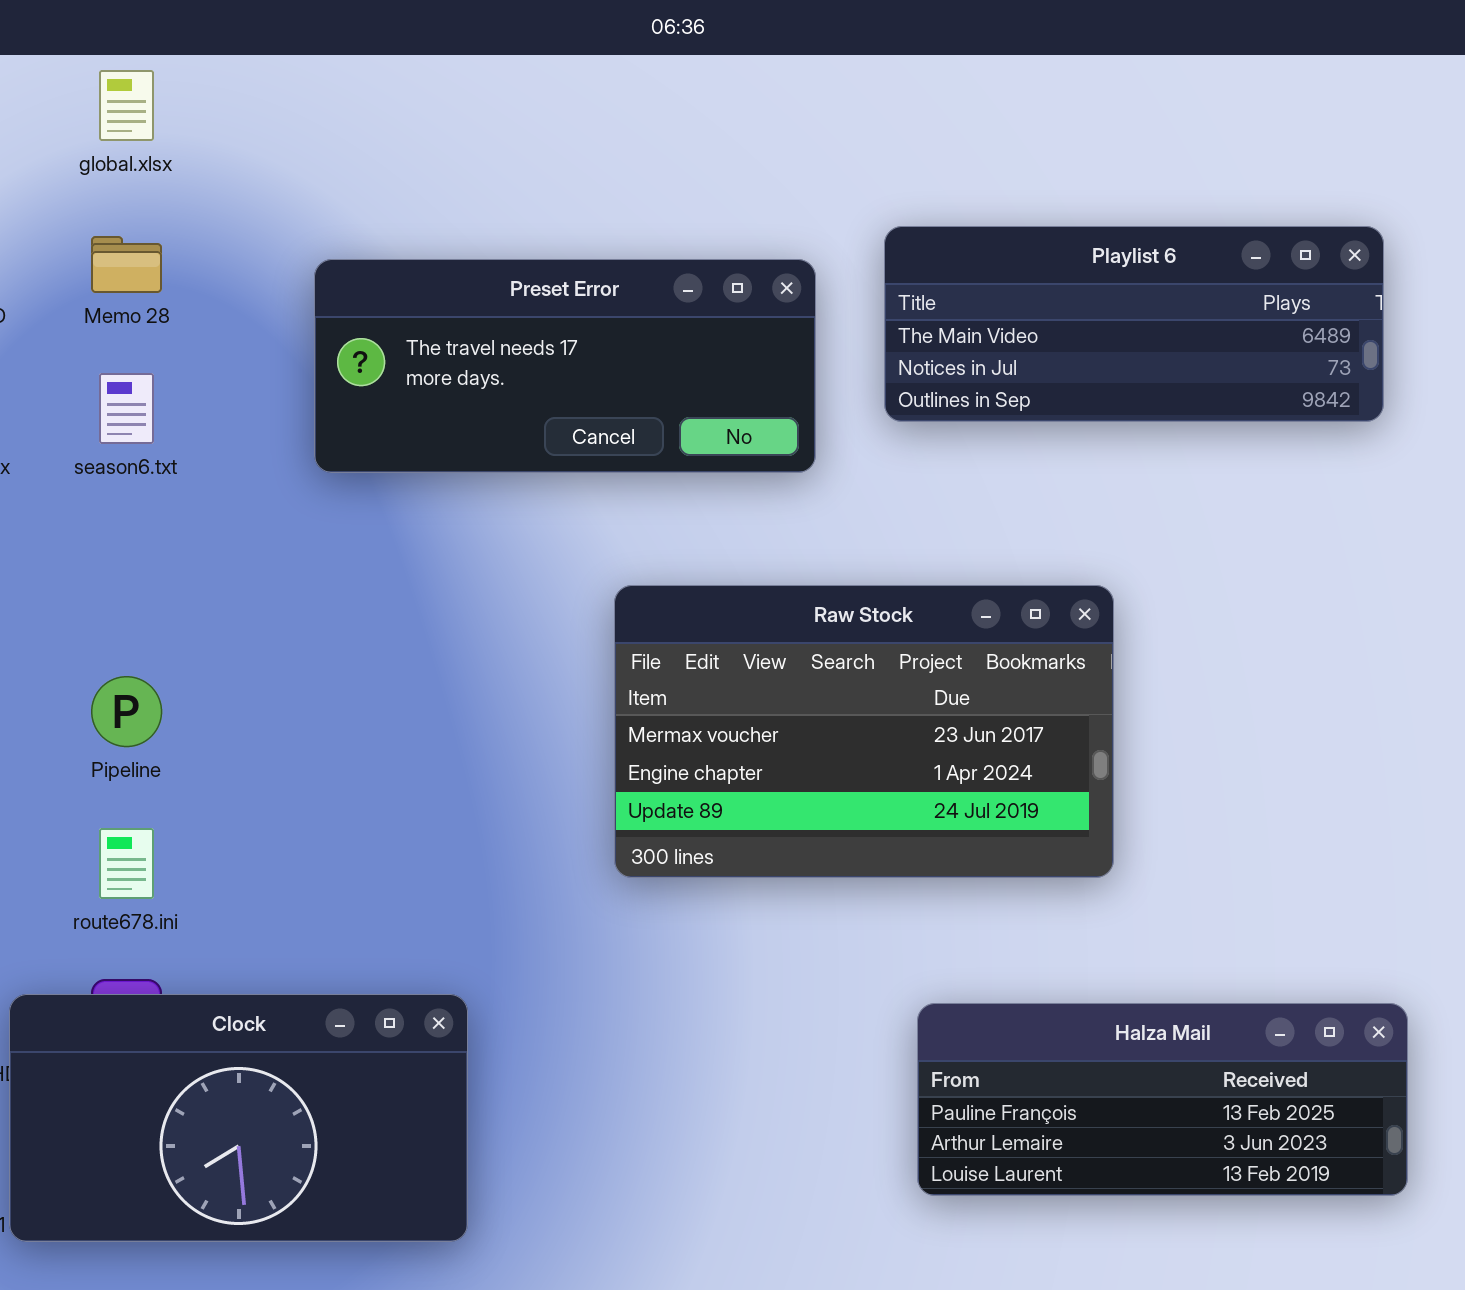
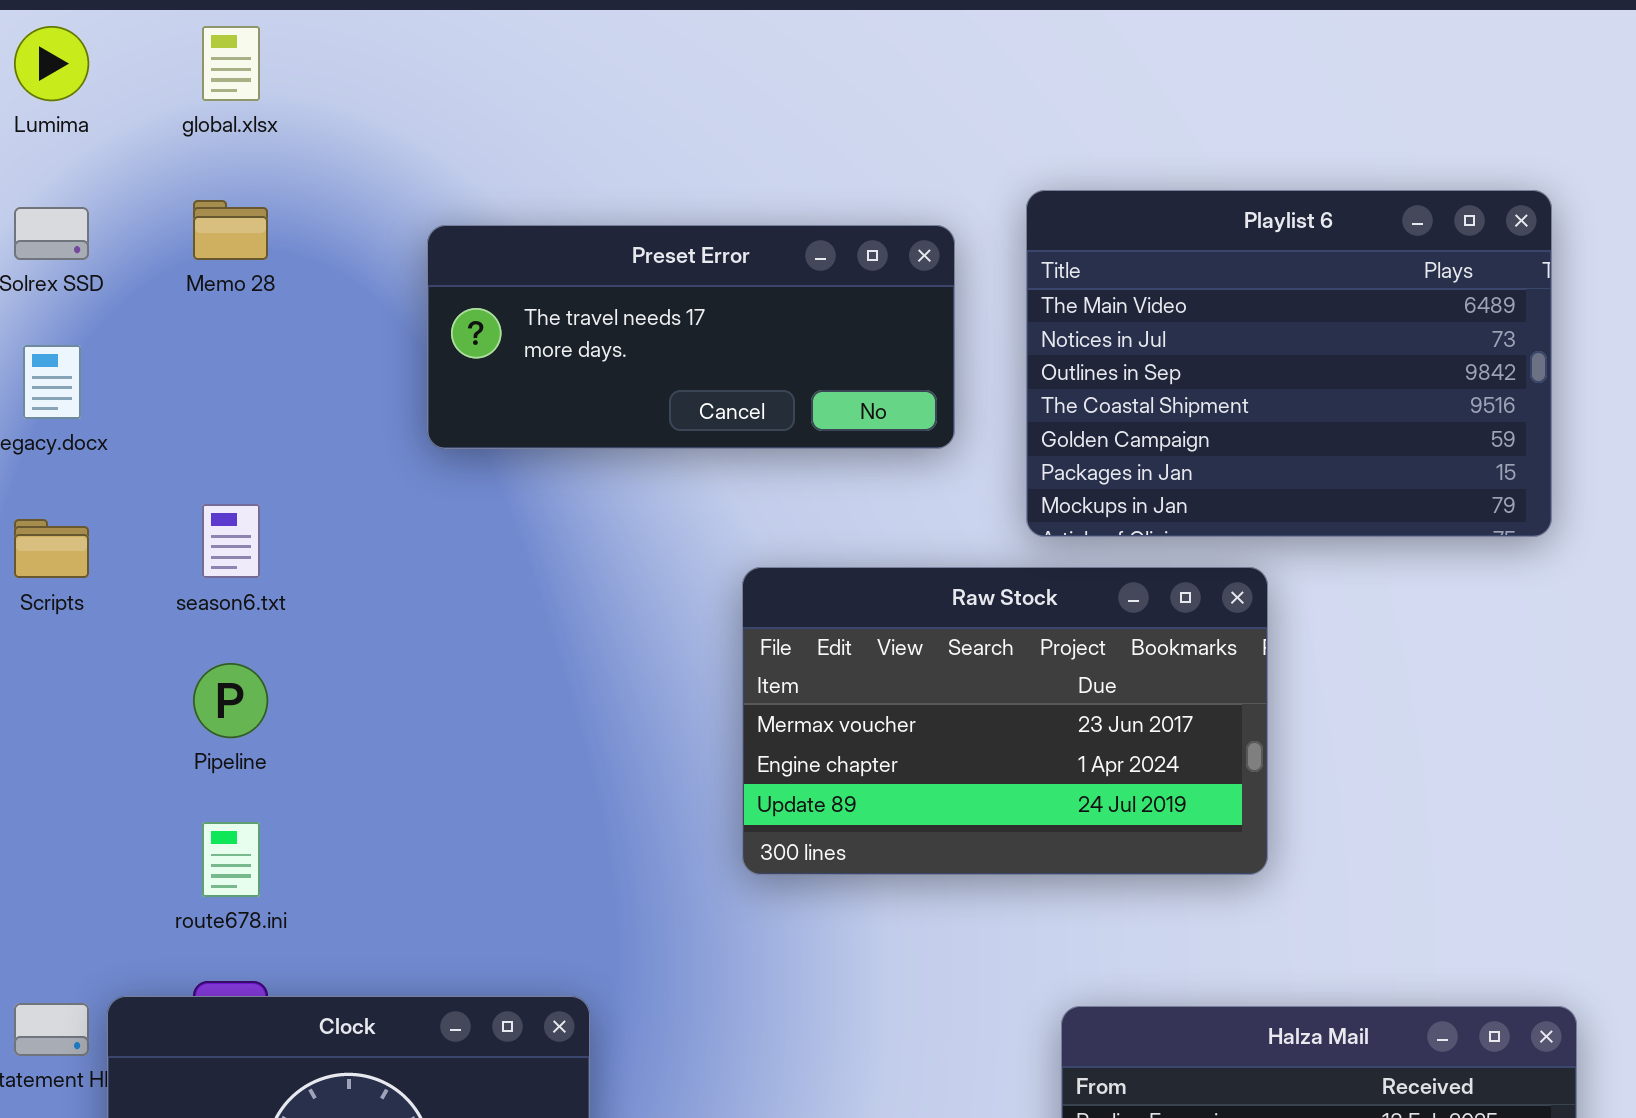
Playlist 6: [884,226,1384,422] -> [1026,190,1552,537], resized
season6.txt: [99,373,154,444] -> [202,504,260,578], moved

